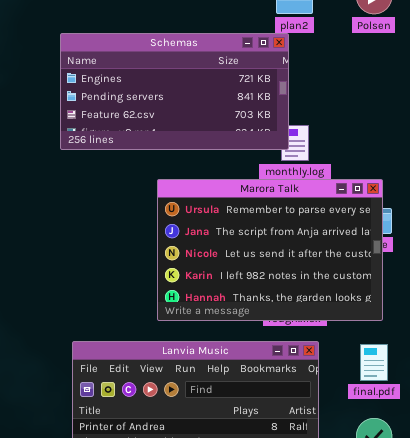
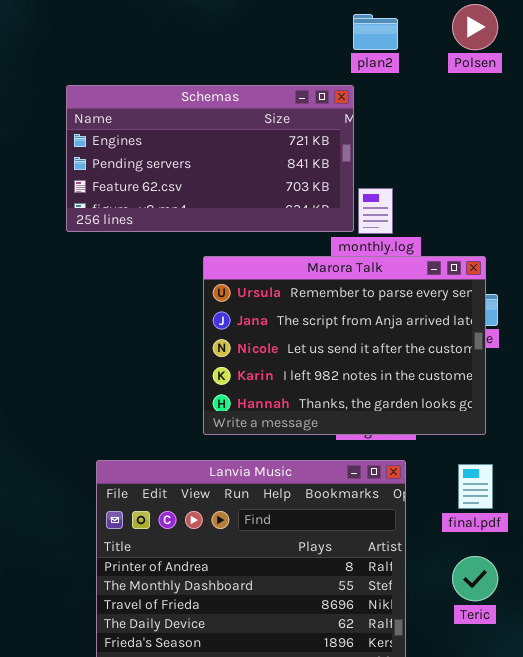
Schemas: [60,33,289,150] -> [66,85,354,232], moved

